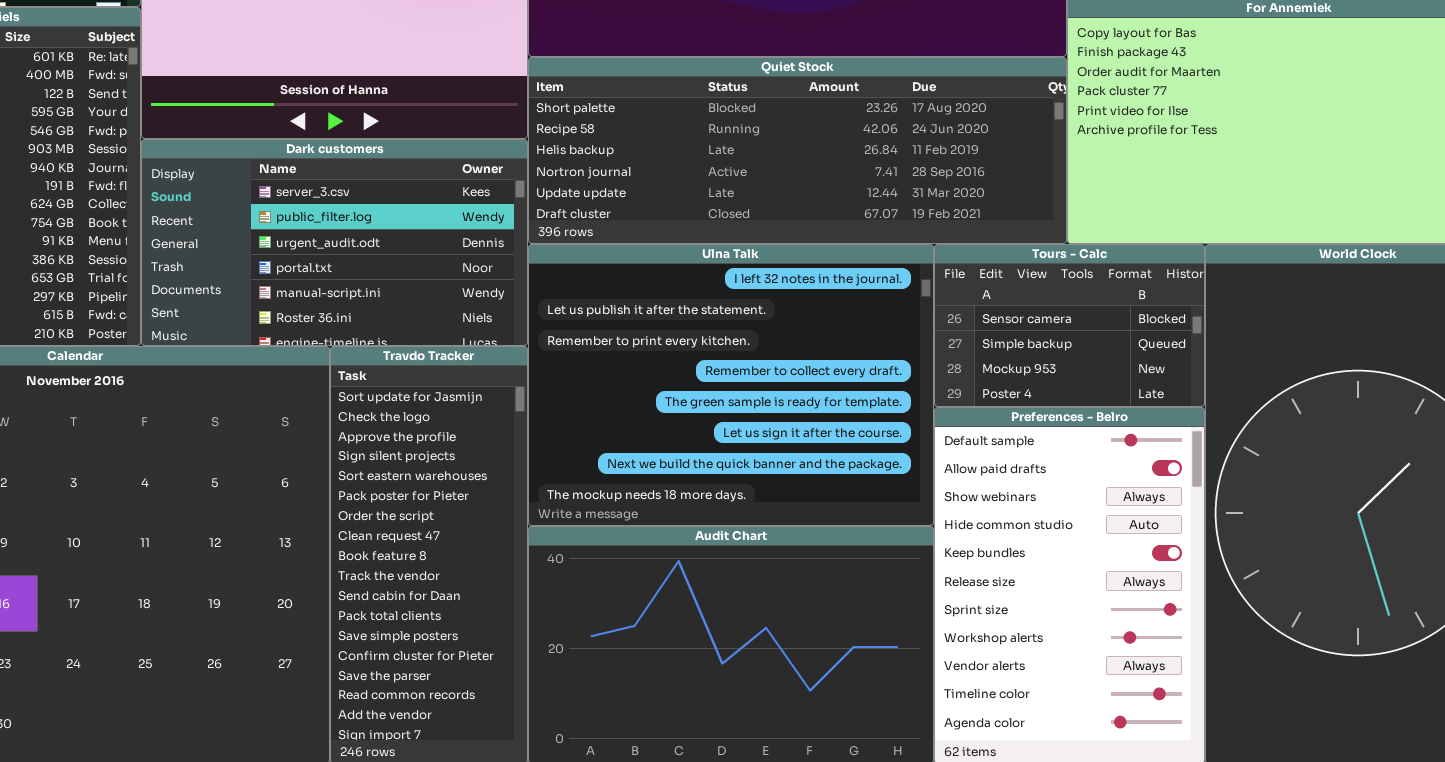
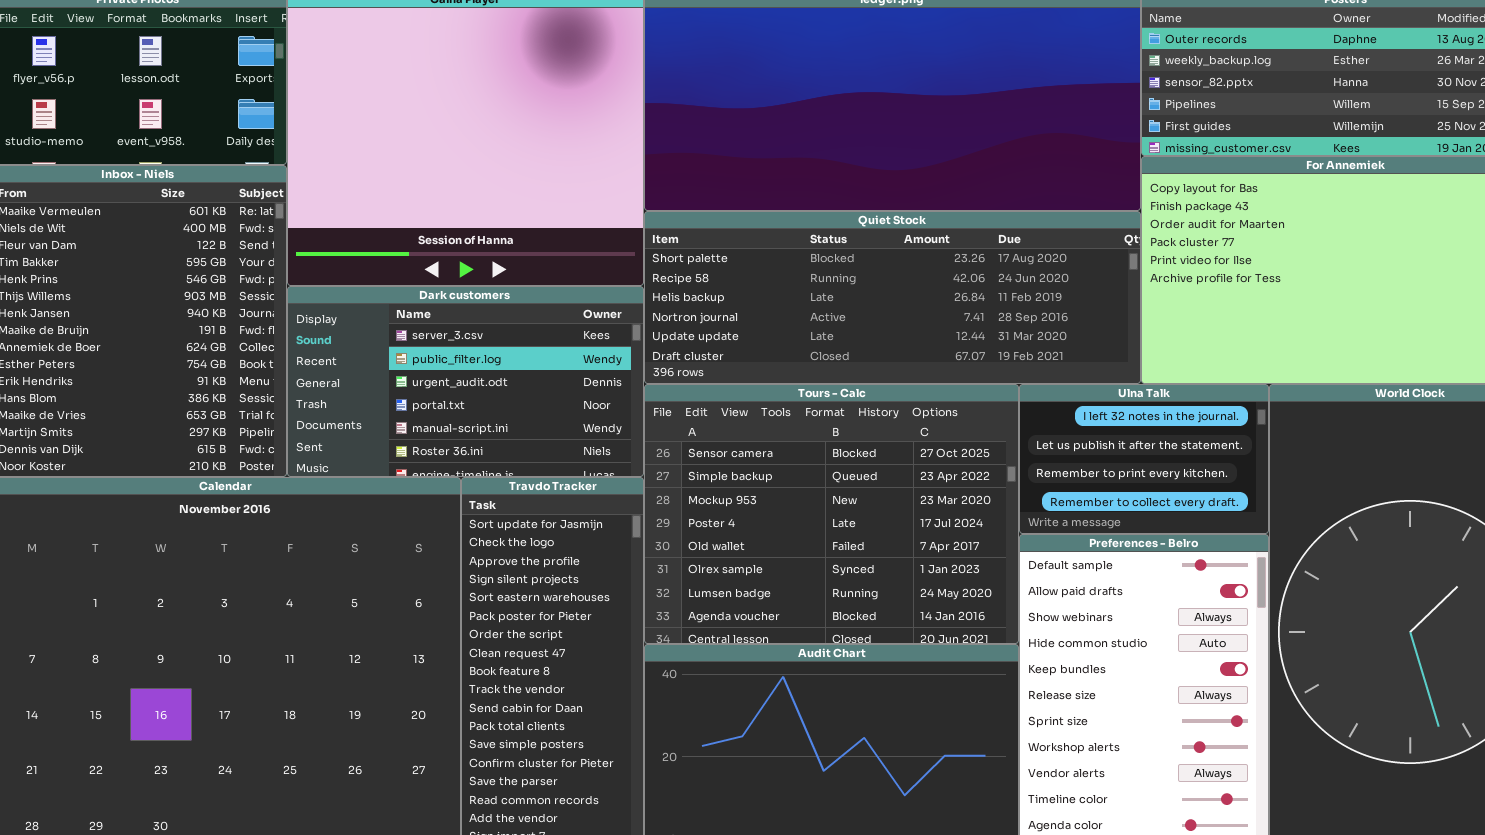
Ulna Talk: [528,244,934,526] -> [1019,384,1269,534], moved, resized
Tours - Calc: [934,244,1205,407] -> [644,384,1019,644], moved, resized

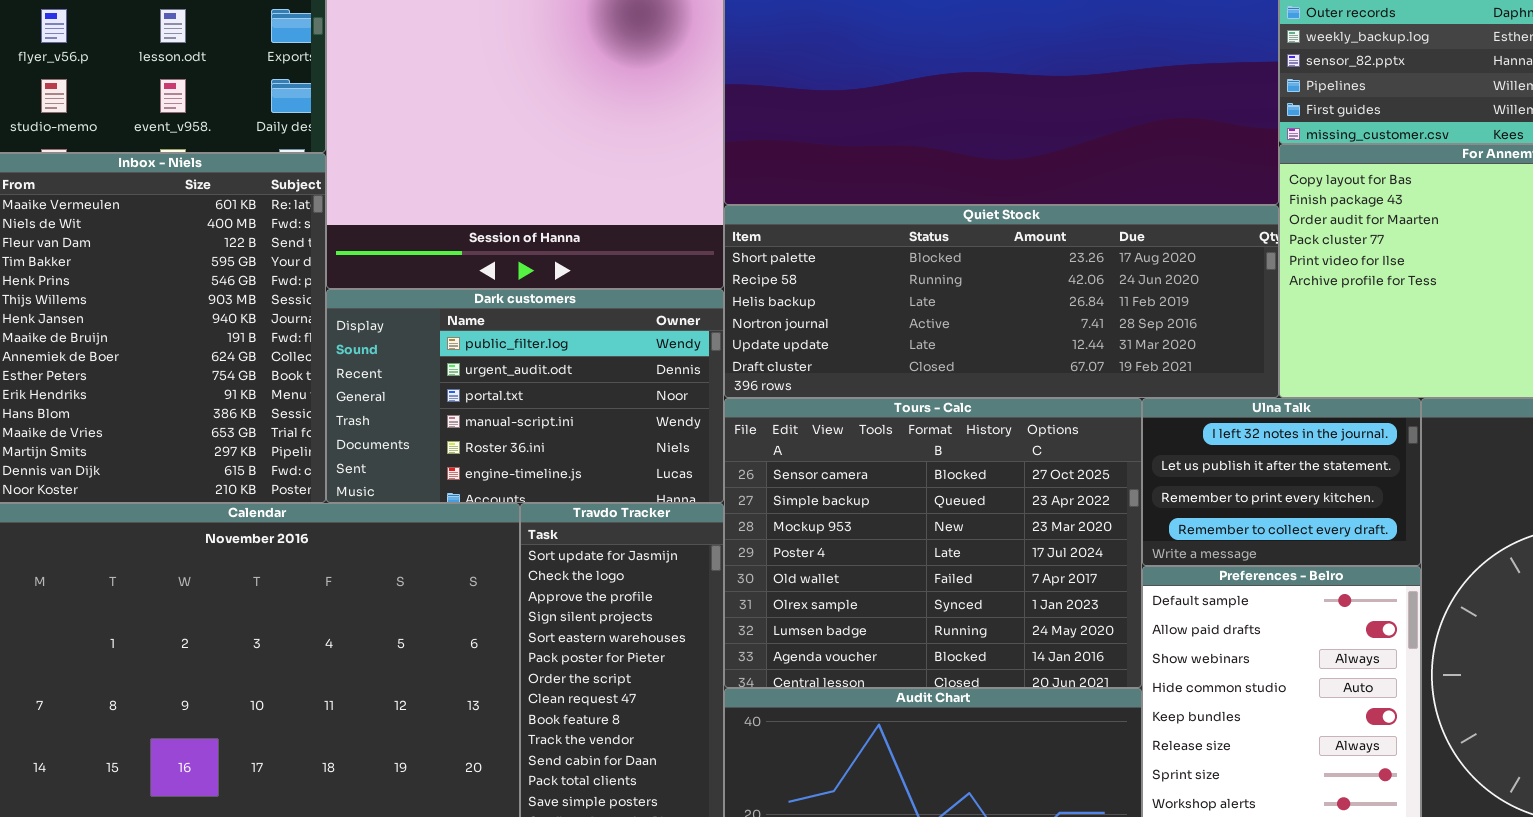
Dark customers: [287,286,644,477] -> [326,289,724,503], scrolled down 1 row

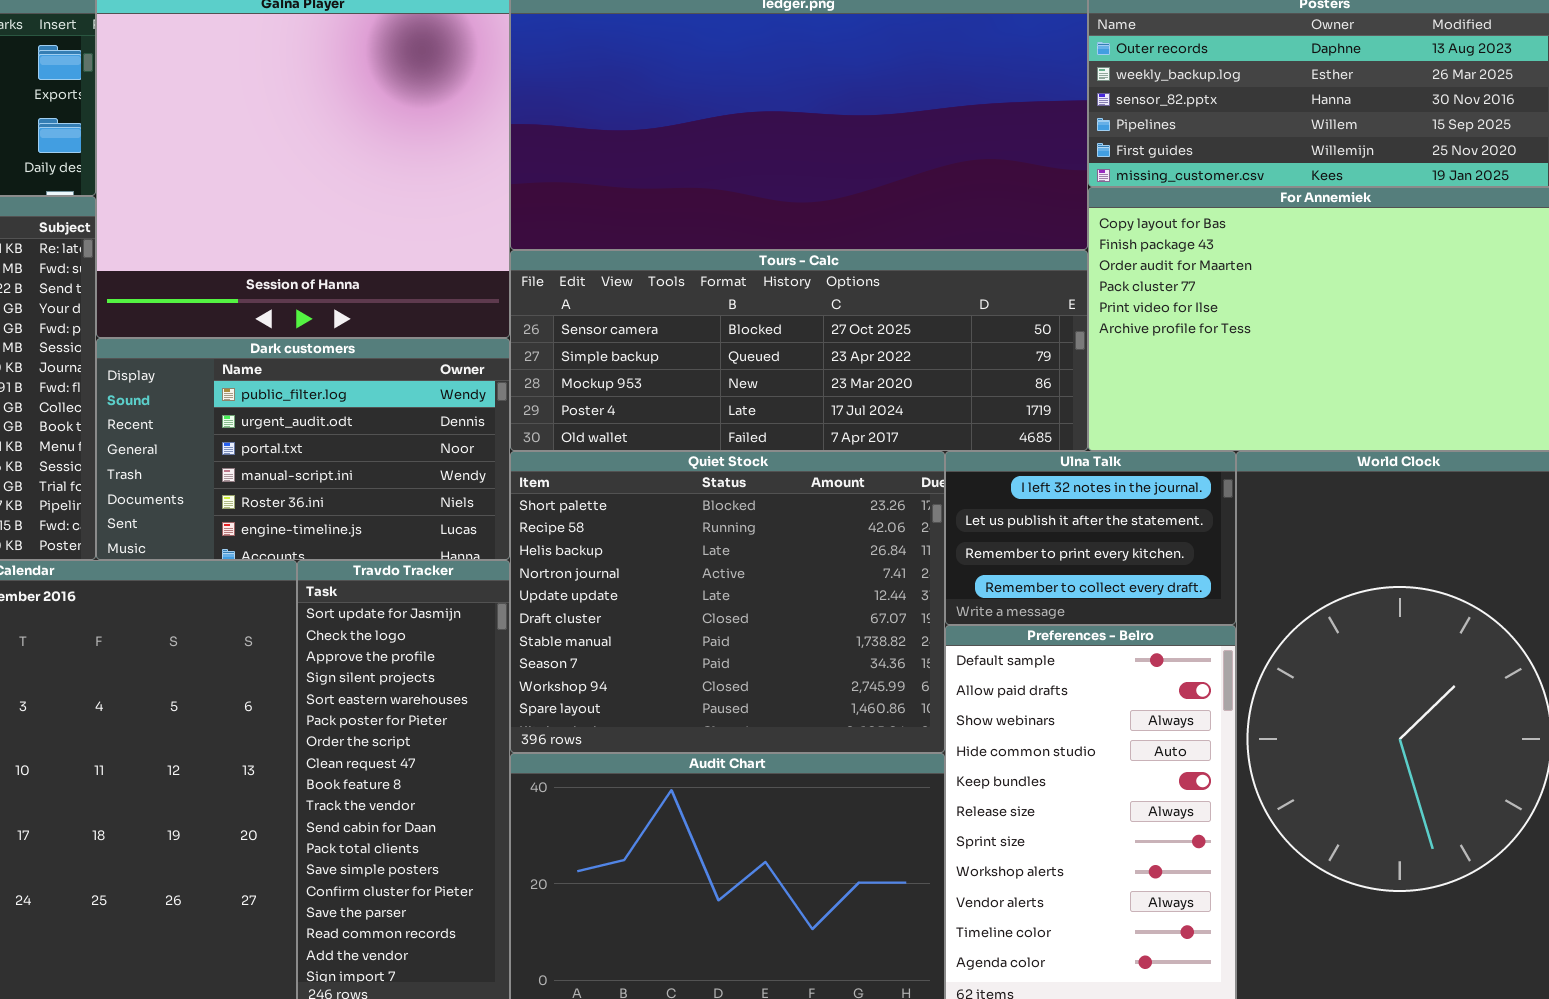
Quiet Stock: [724,205,1279,398] -> [510,451,945,753], moved, resized
Tours - Calc: [724,398,1142,688] -> [510,250,1088,451], moved, resized

